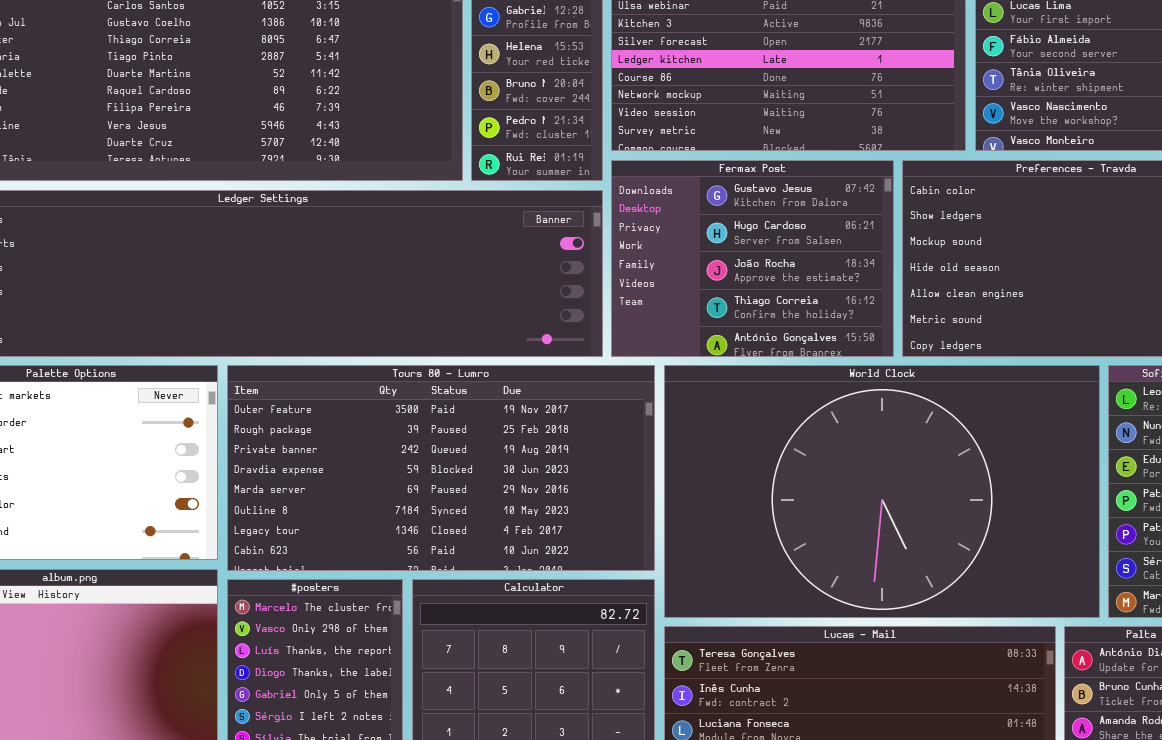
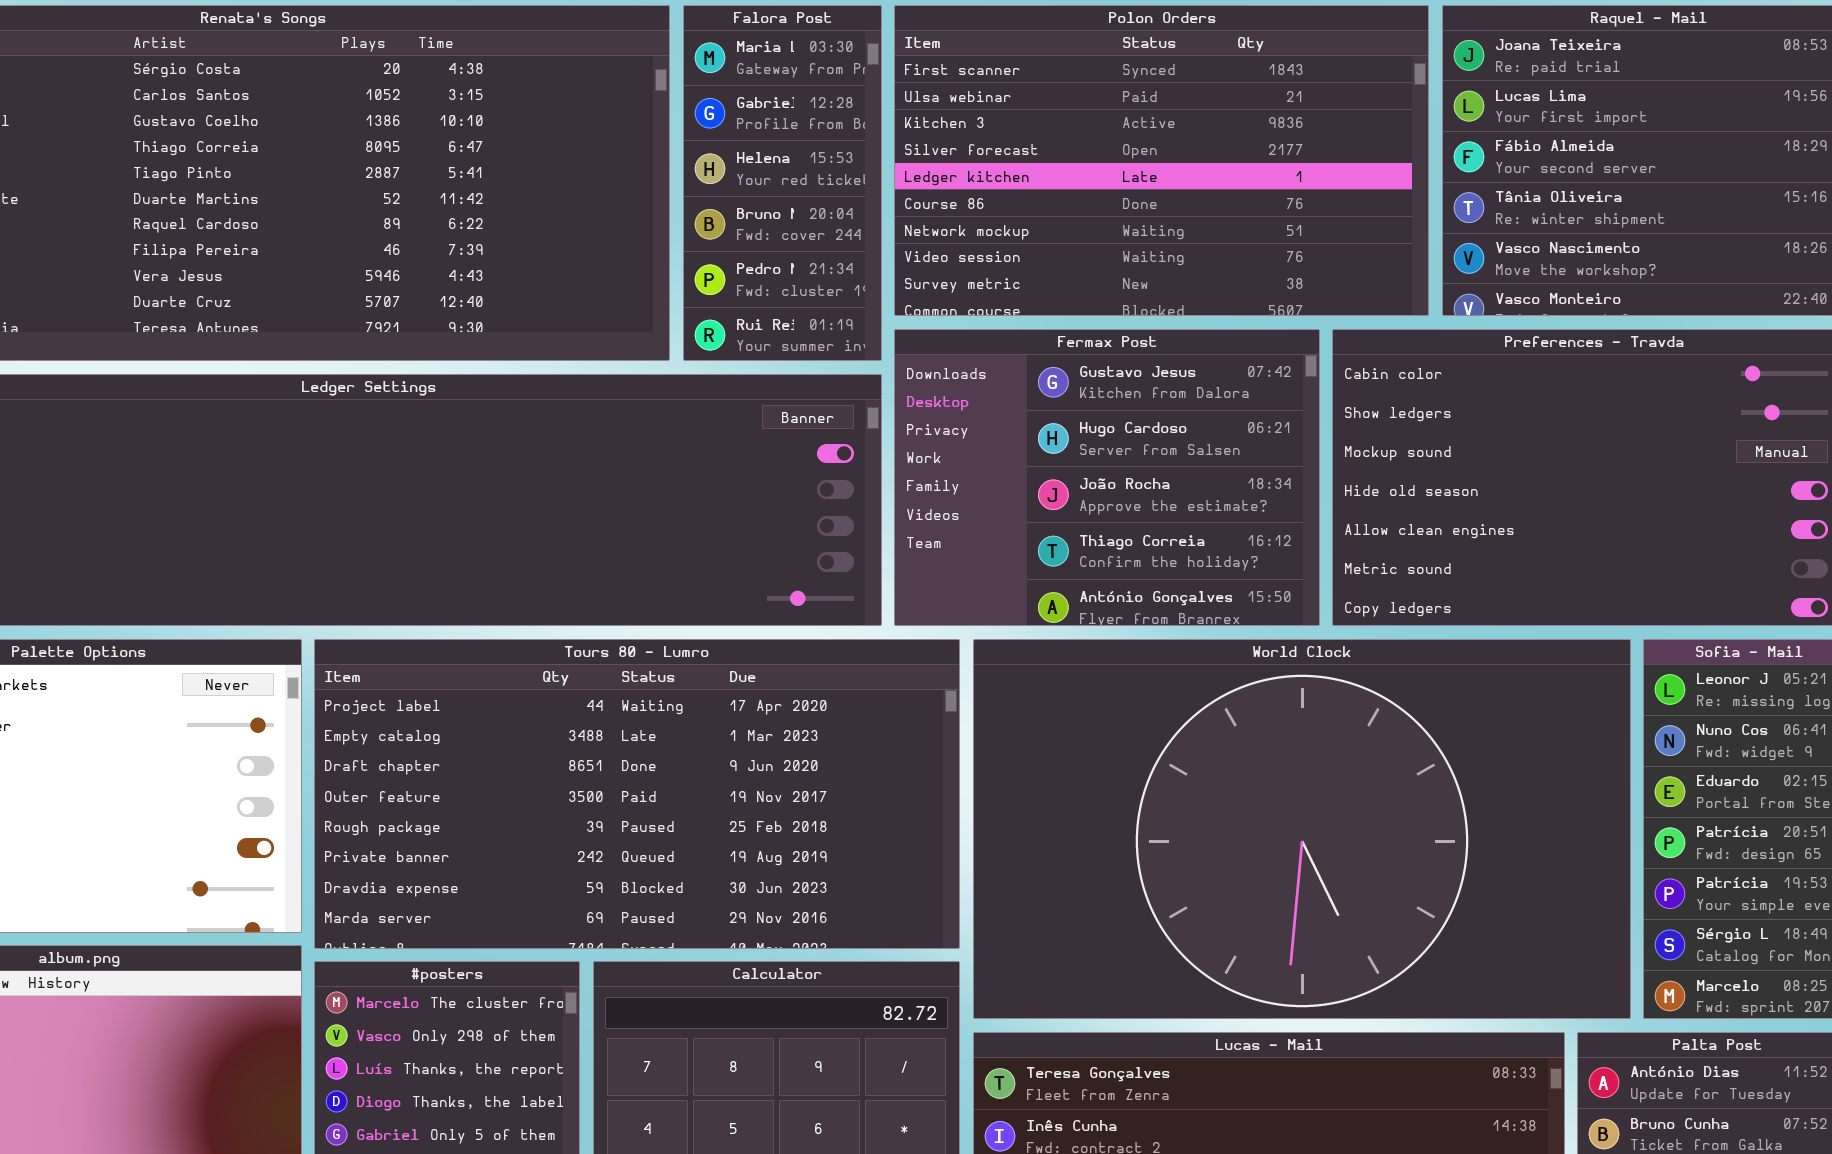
Tours 80 - Lumro: [227,365,655,571] -> [314,639,960,949], scrolled up 3 rows

